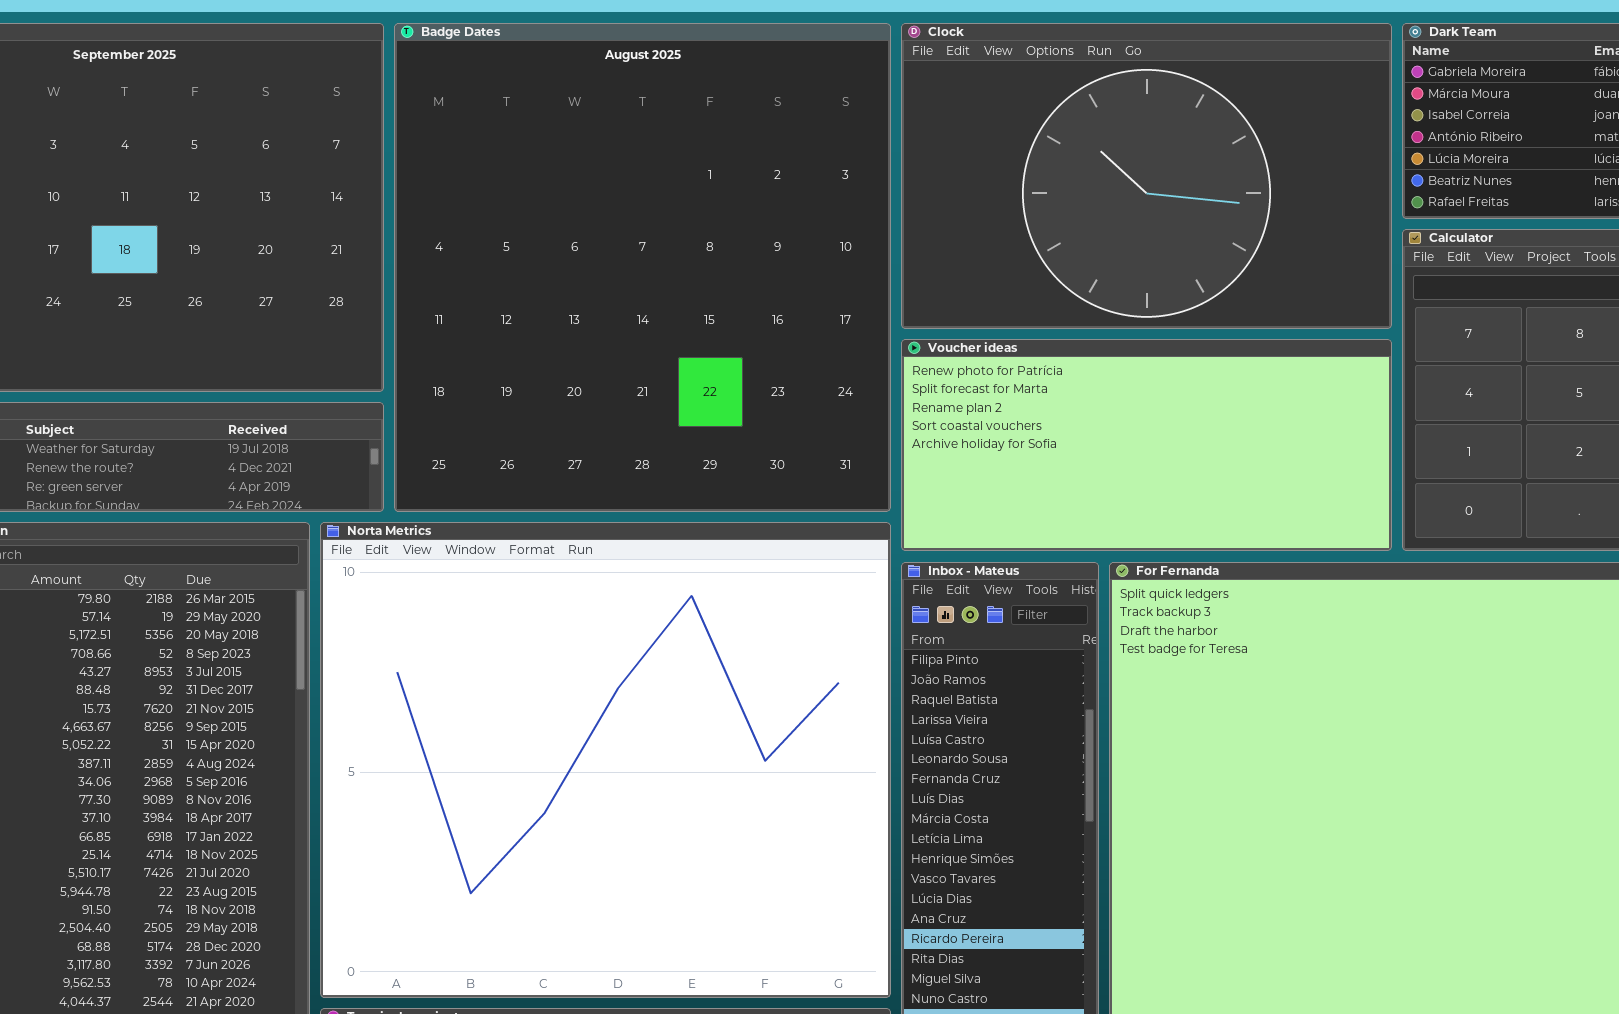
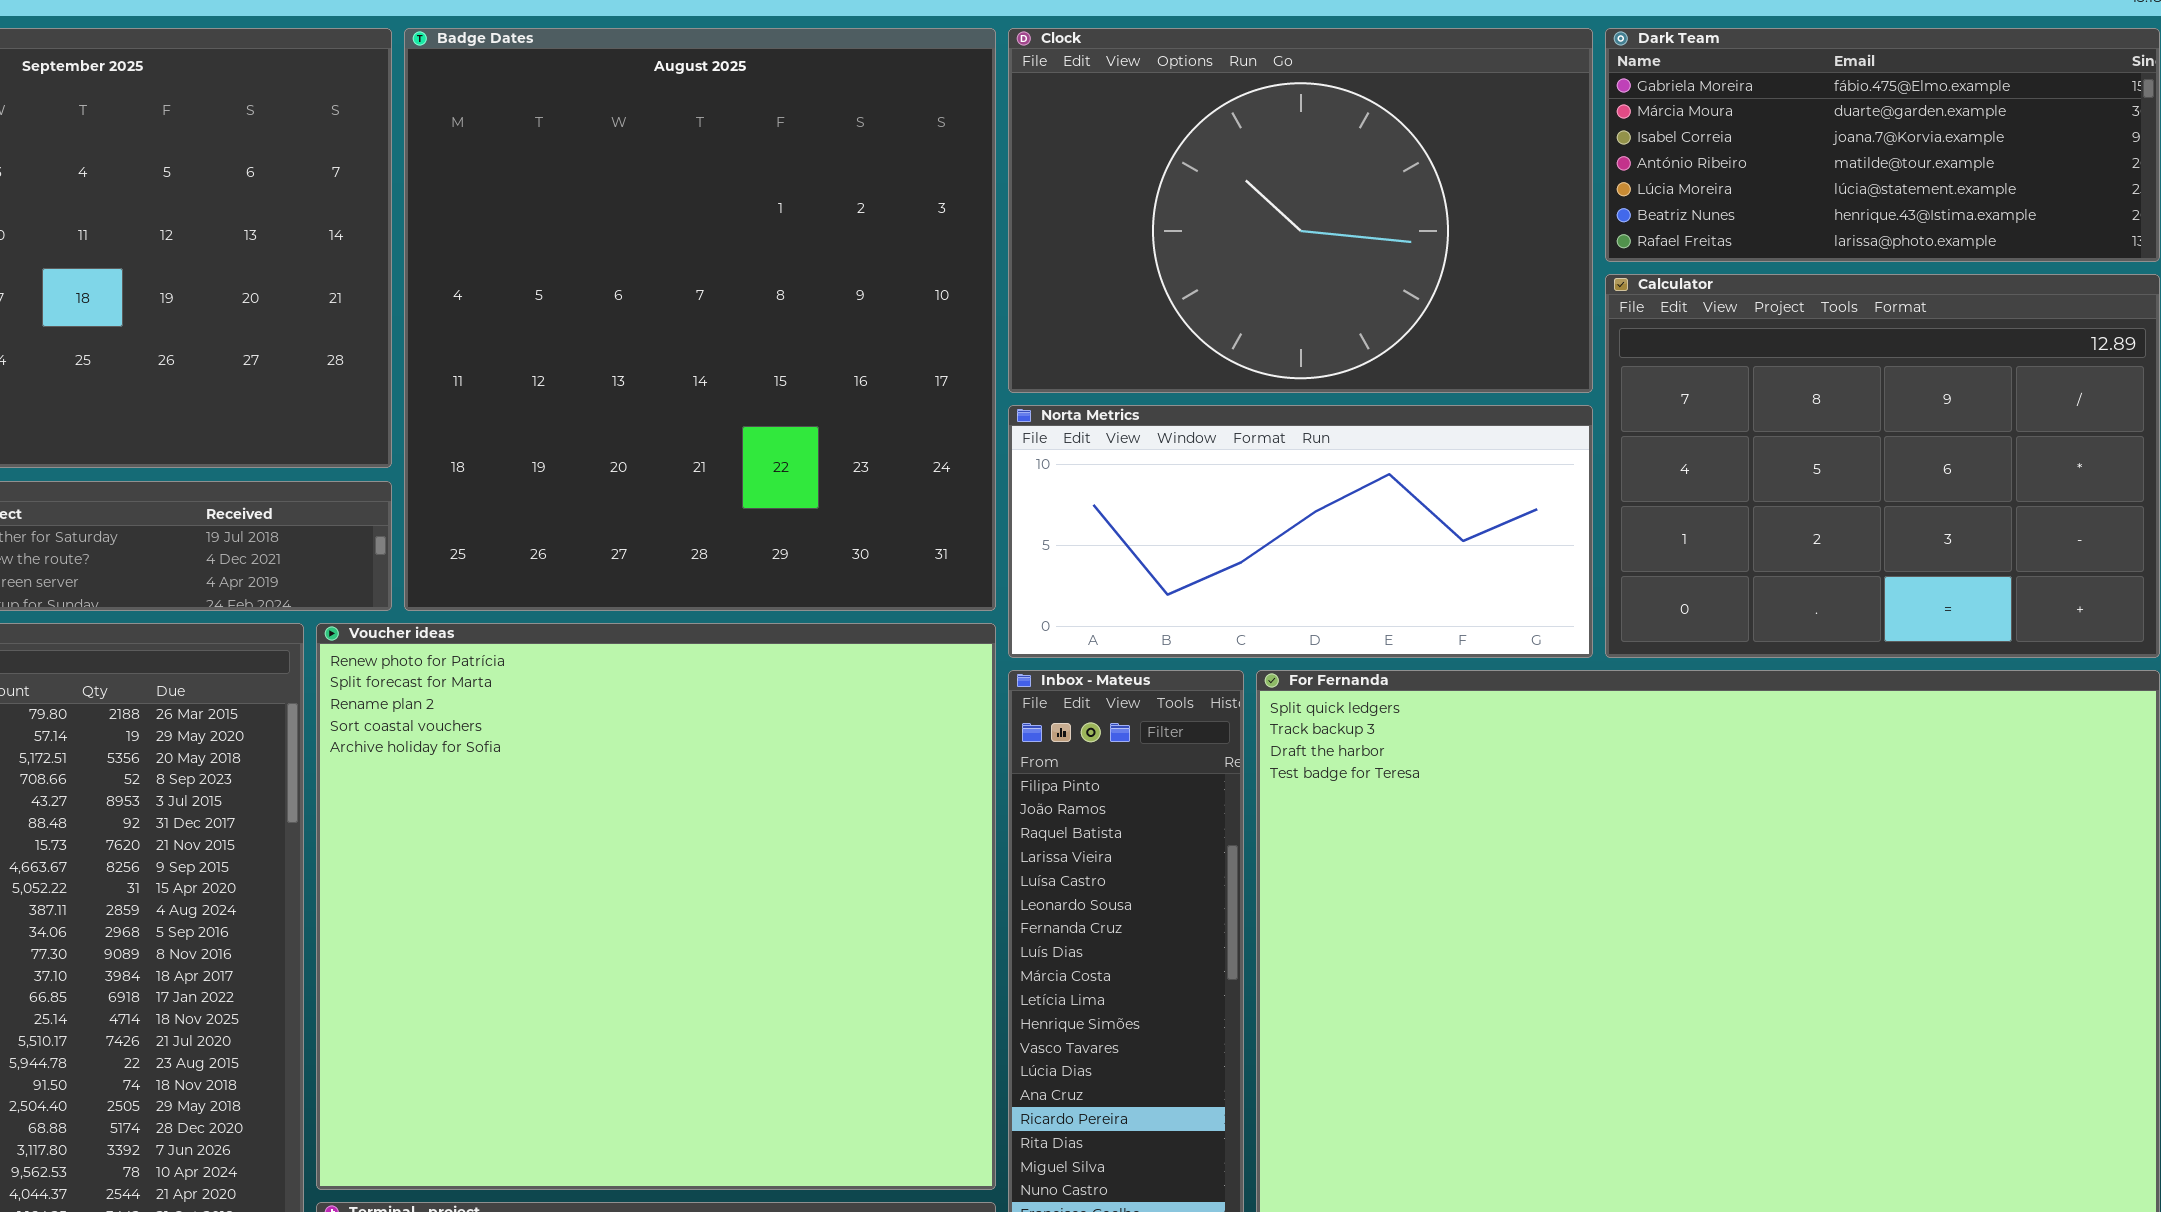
Voucher ideas: [901,339,1392,551] -> [316,623,996,1190], moved, resized
Norta Metrics: [320,522,891,998] -> [1008,405,1593,658], moved, resized

